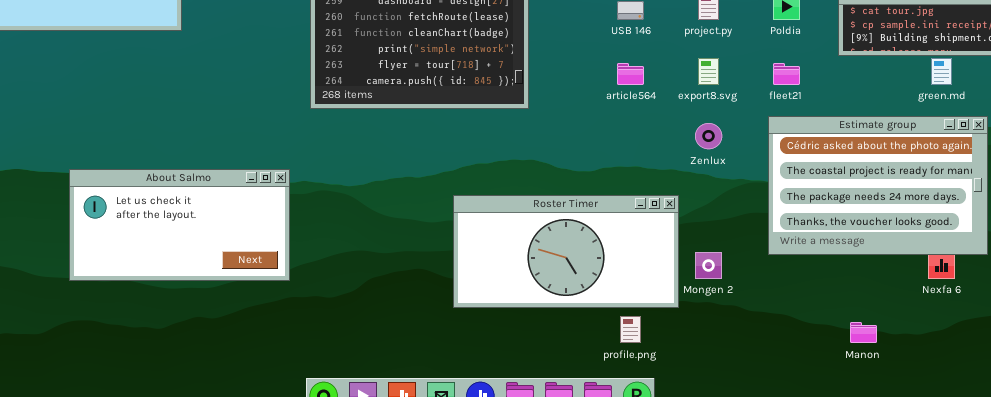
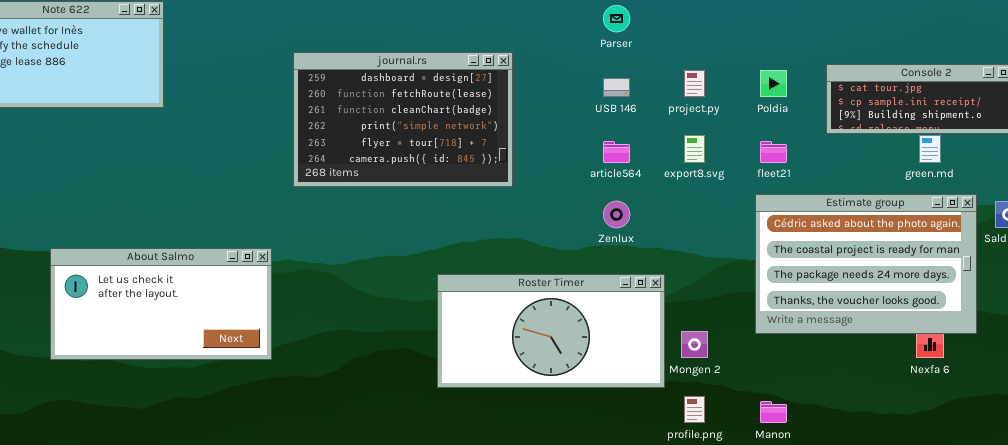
Zenlux: [695,123,722,149] -> [603,201,630,228], moved
profile.png: [620,316,641,343] -> [684,396,705,423], moved
Manon: [850,322,877,343] -> [760,401,787,423], moved

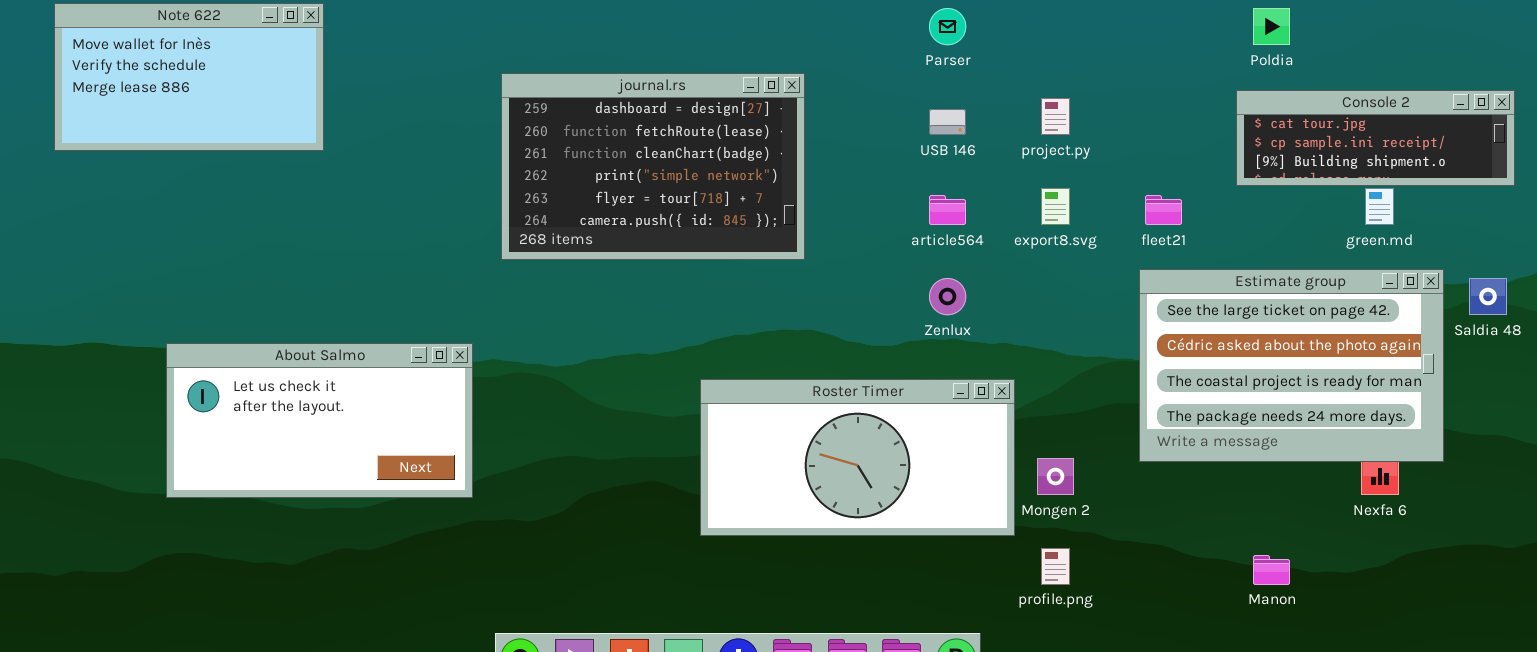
Poldia: [760,70,787,97] -> [1253,8,1290,45], moved
Estimate group: [755,194,977,334] -> [1139,269,1444,462], scrolled up 1 row
Manon: [760,401,787,423] -> [1253,555,1290,585], moved

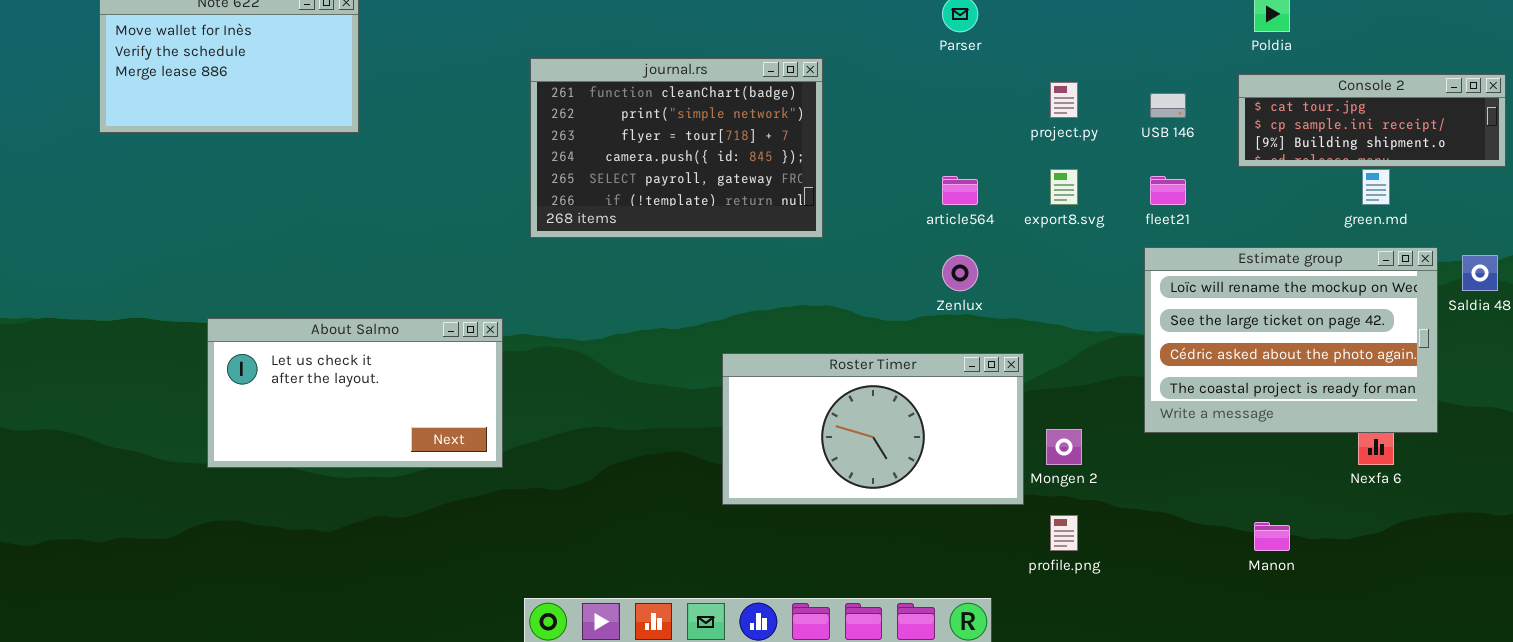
journal.rs: [501,73,805,260] -> [530,58,823,238], scrolled down 2 rows
USB 146: [929,109,966,135] -> [1150,93,1186,118], moved
Estimate group: [1139,269,1444,462] -> [1144,247,1438,433], scrolled up 1 row

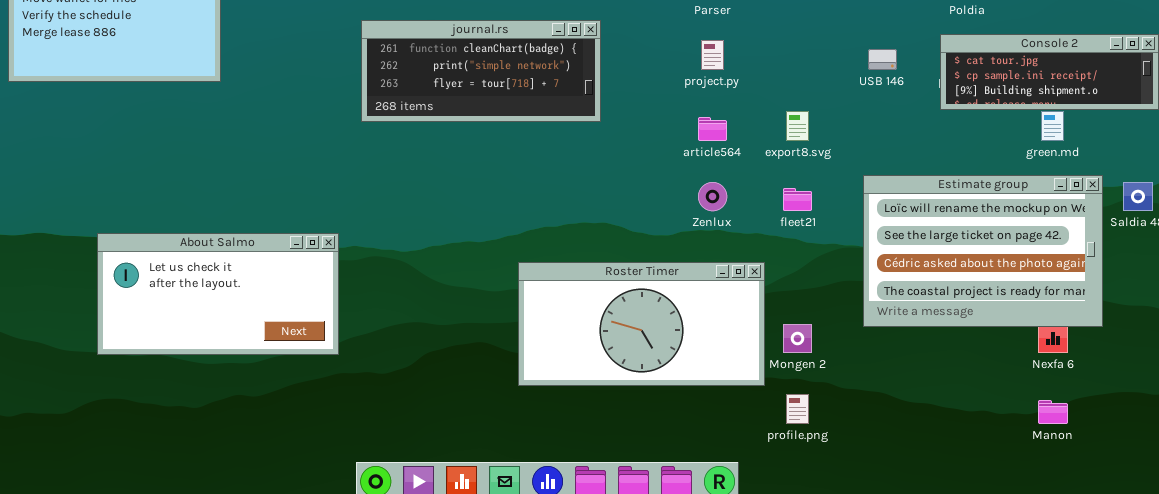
journal.rs: [530,58,823,238] -> [361,20,601,122], resized
project.py: [1050,82,1078,118] -> [701,40,724,70], moved
fleet21: [1150,176,1186,205] -> [783,188,812,211], moved
Manon: [1254,522,1290,551] -> [1038,400,1068,424], moved

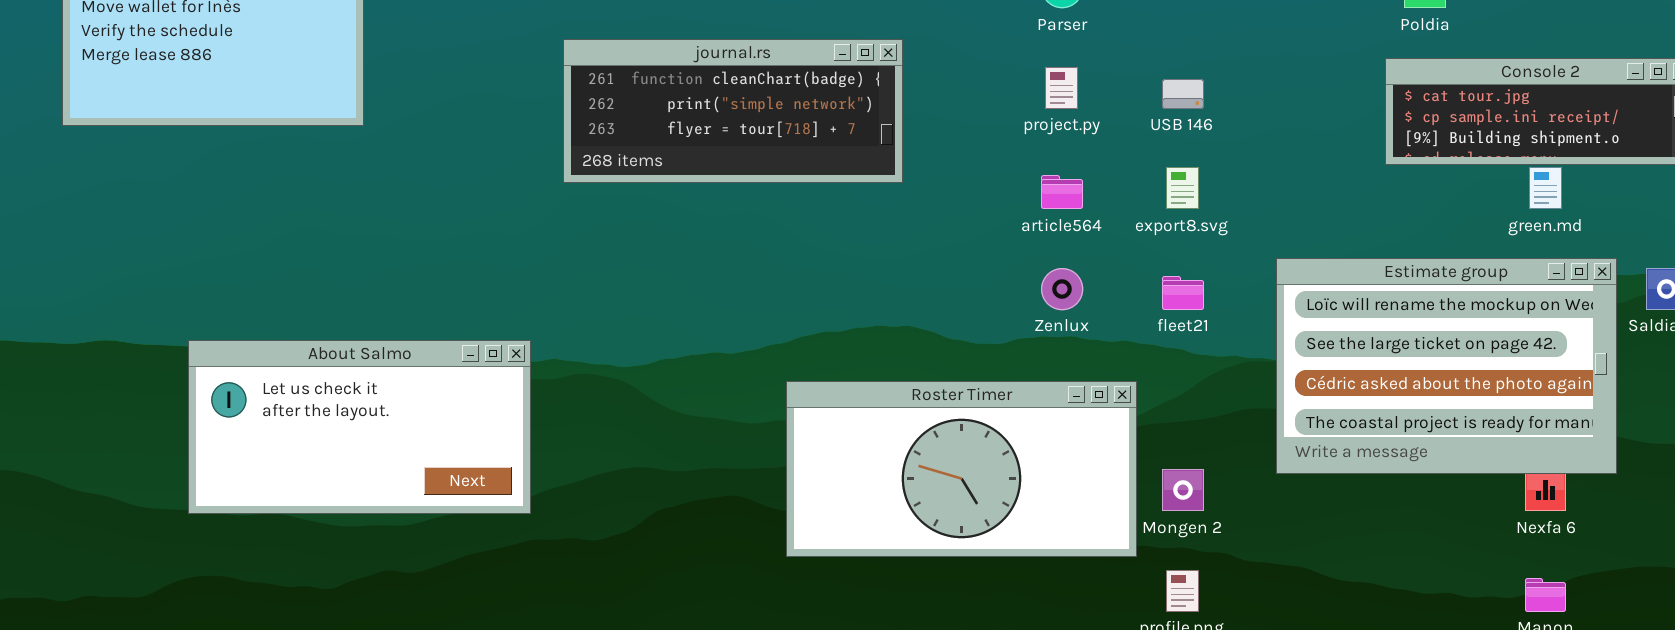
USB 146: [868,49,897,70] -> [1162,79,1204,109], moved

